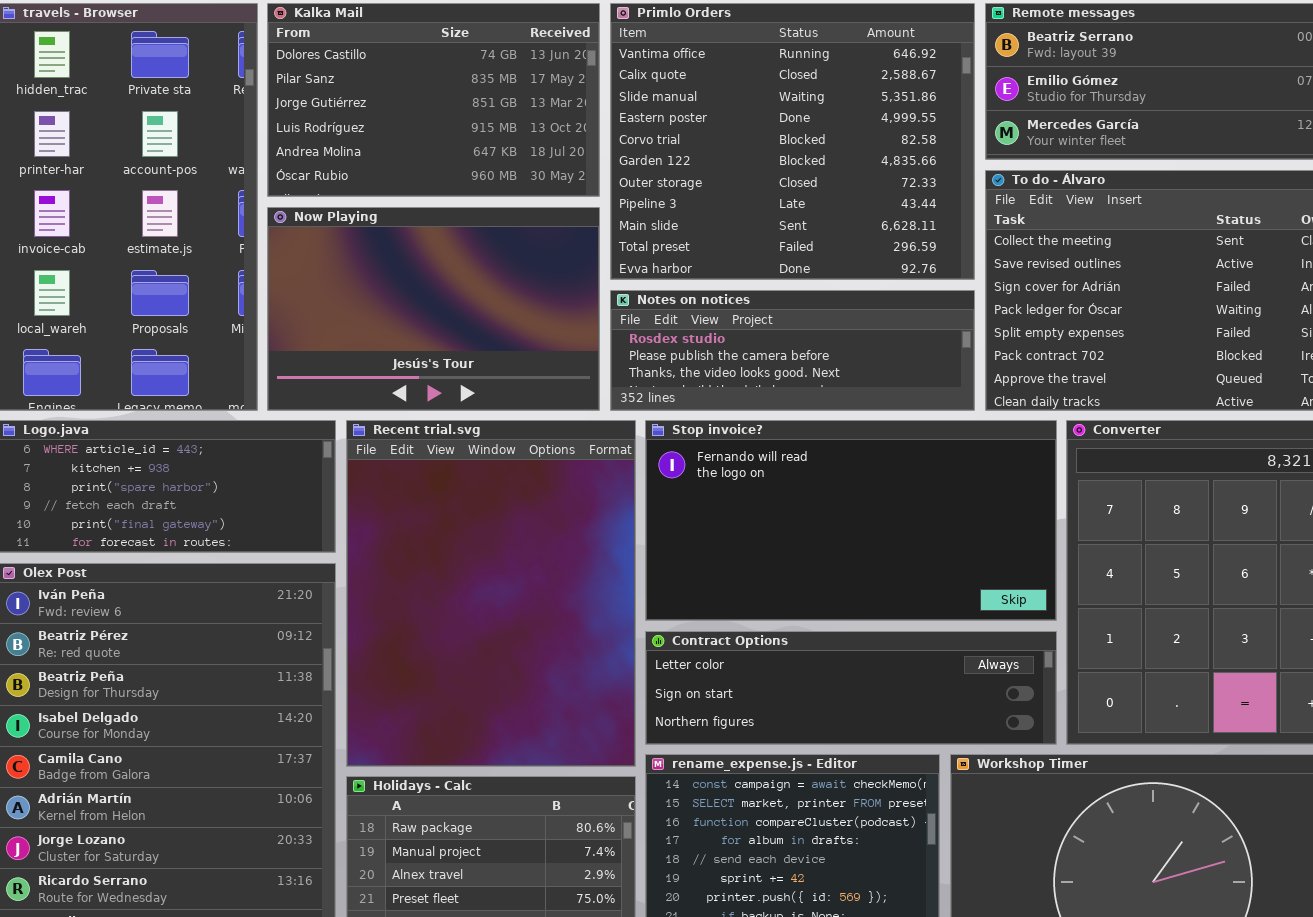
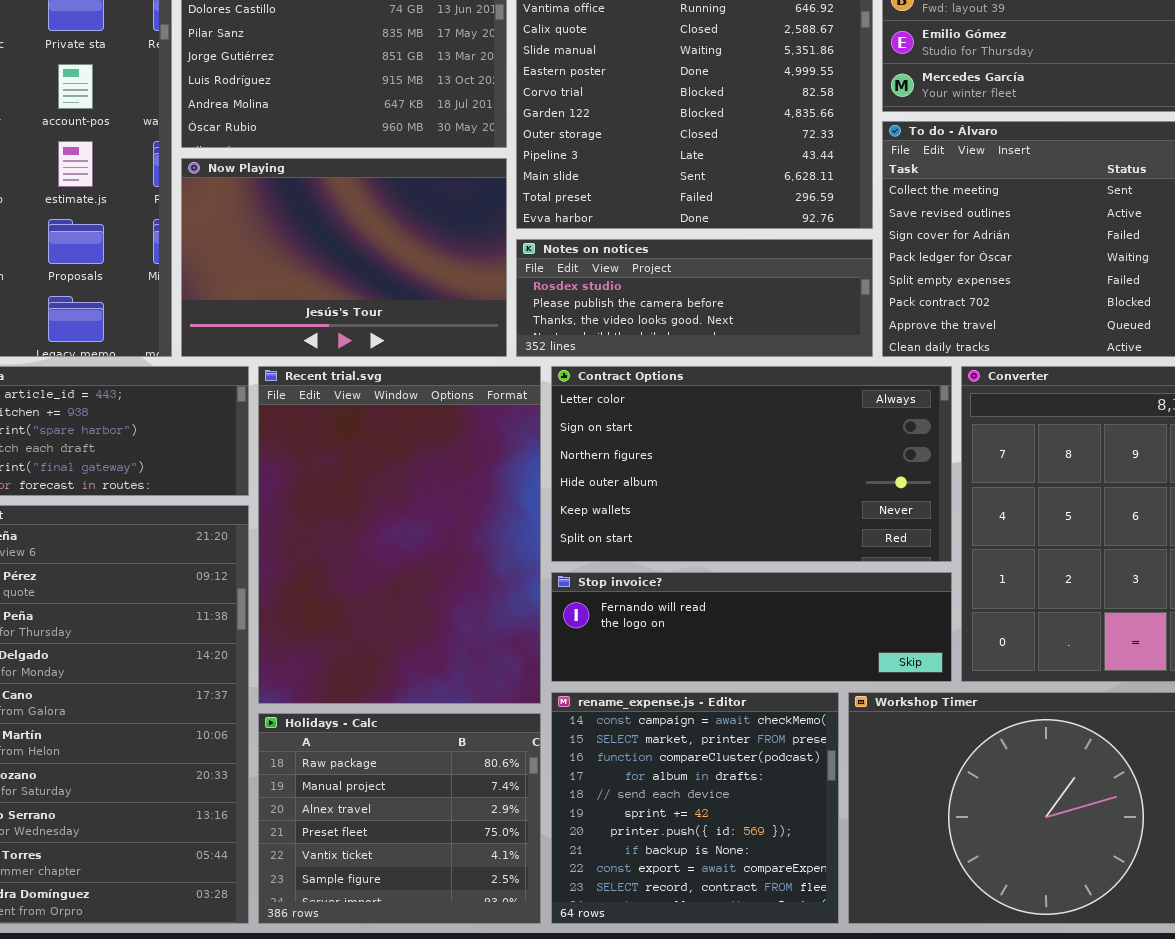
Stop invoice?: [645,420,1057,621] -> [551,572,952,682], moved, resized
Contract Options: [645,631,1057,745] -> [551,366,952,562], moved, resized

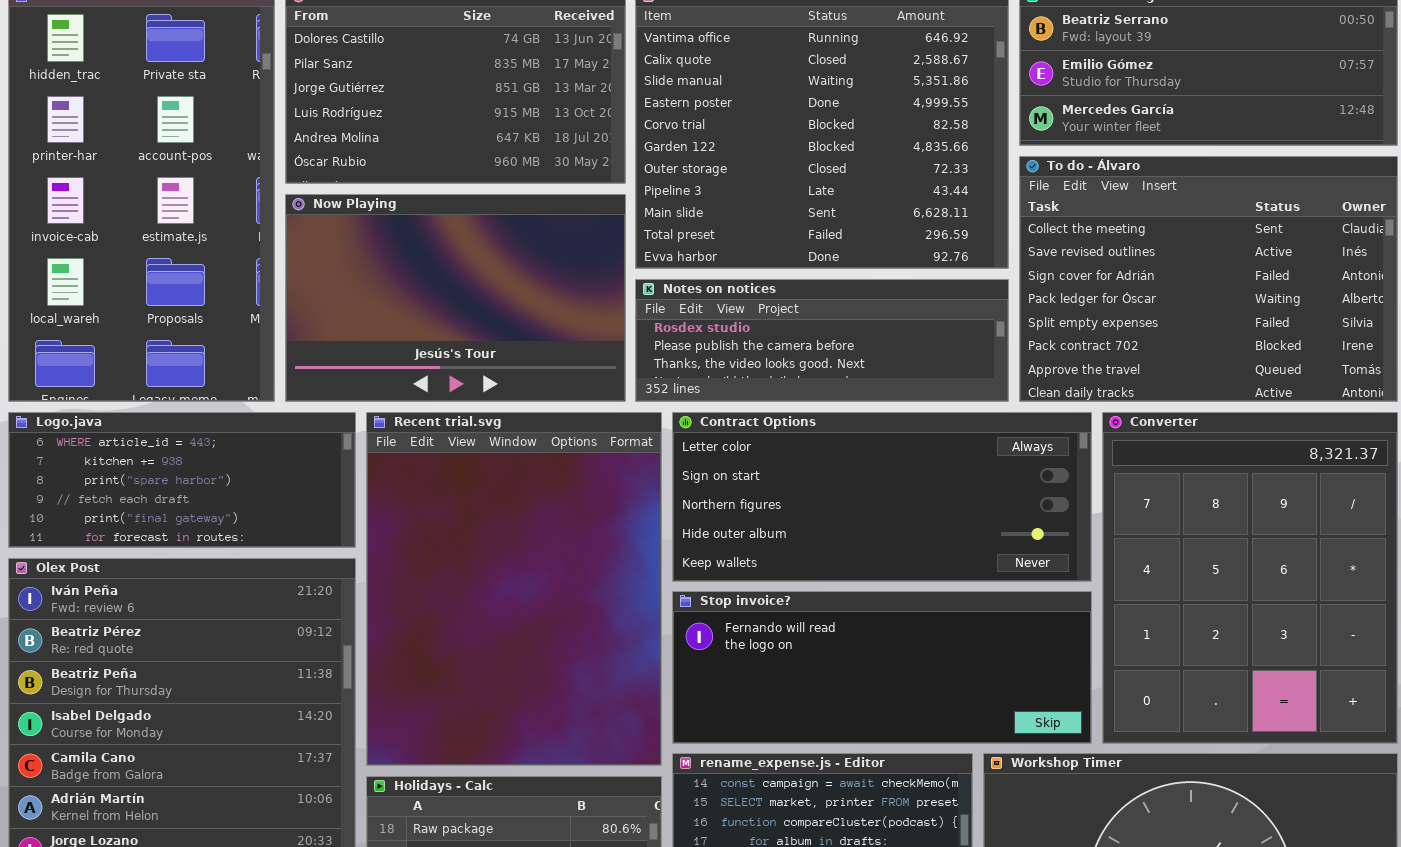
Contract Options: [551,366,952,562] -> [672,412,1092,582], resized
Stop invoice?: [551,572,952,682] -> [672,591,1092,744], resized

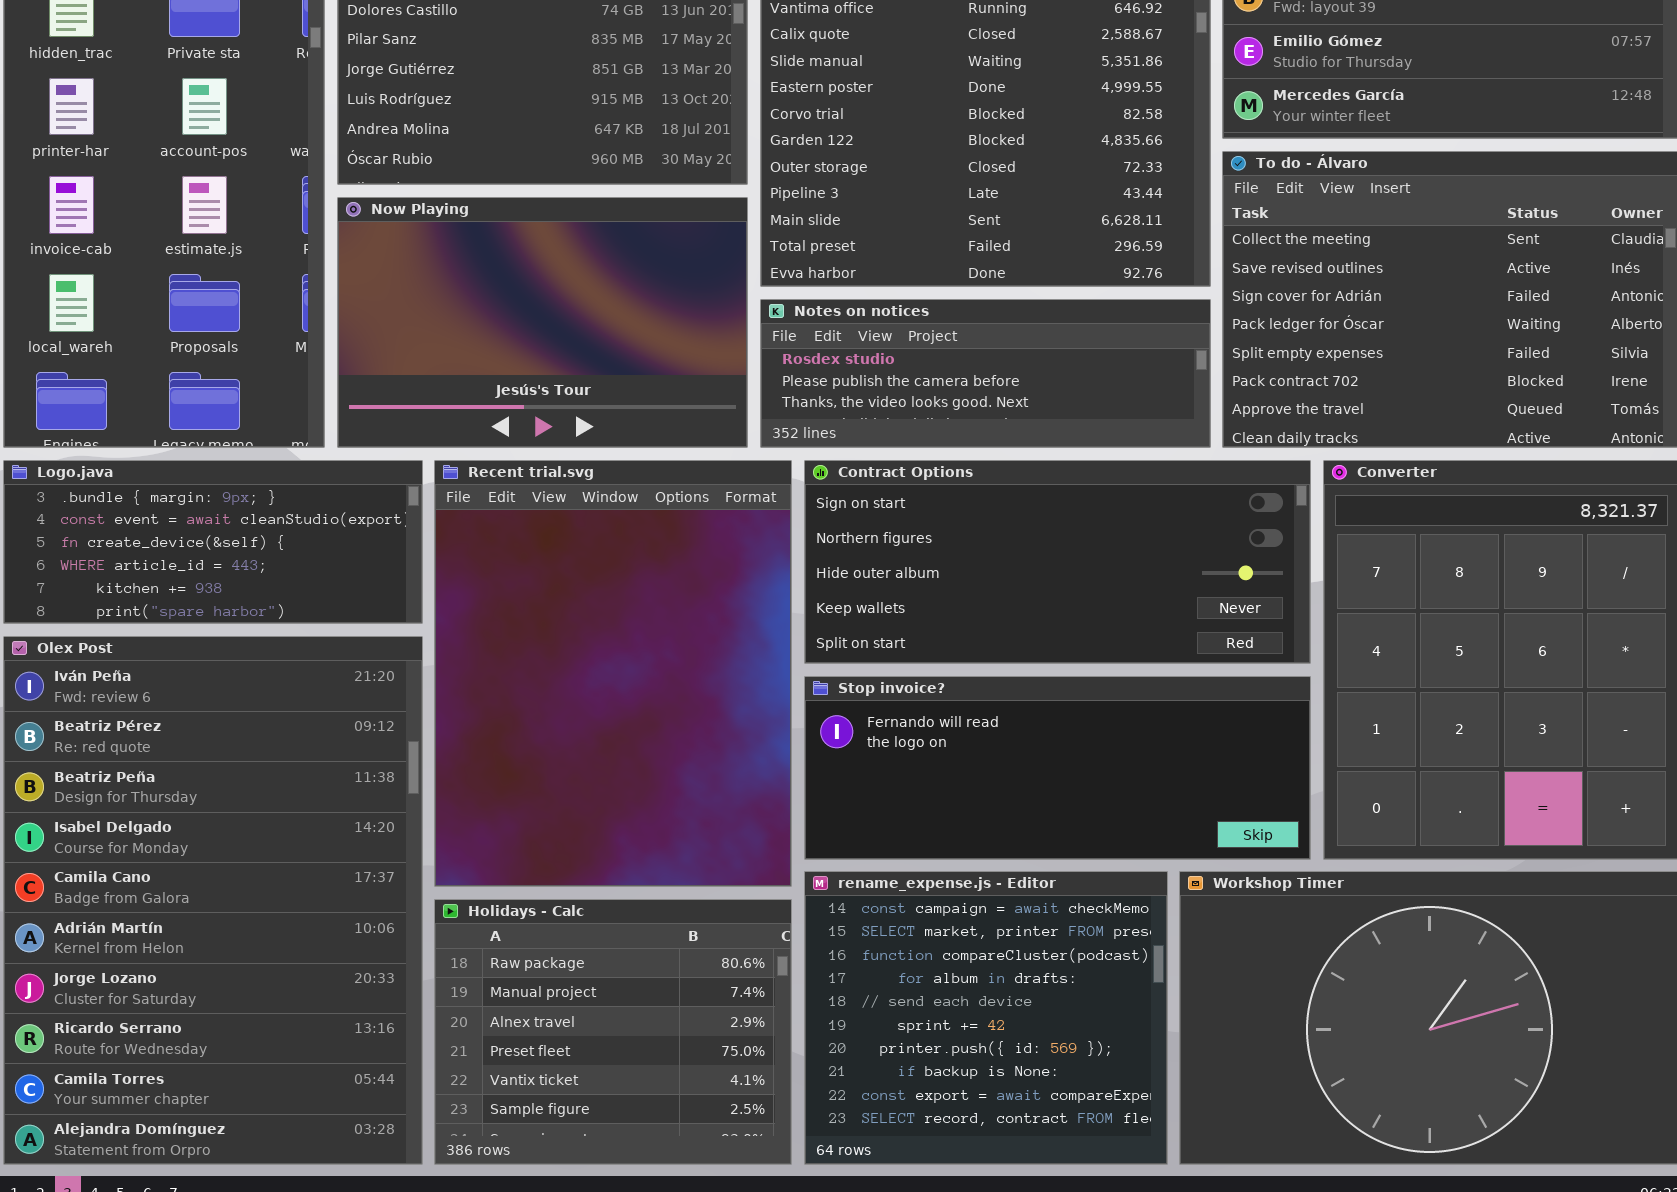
Logo.java: [8,412,356,548] -> [3,460,423,624], scrolled up 3 rows
Contract Options: [672,412,1092,582] -> [804,460,1311,664], scrolled down 1 row

